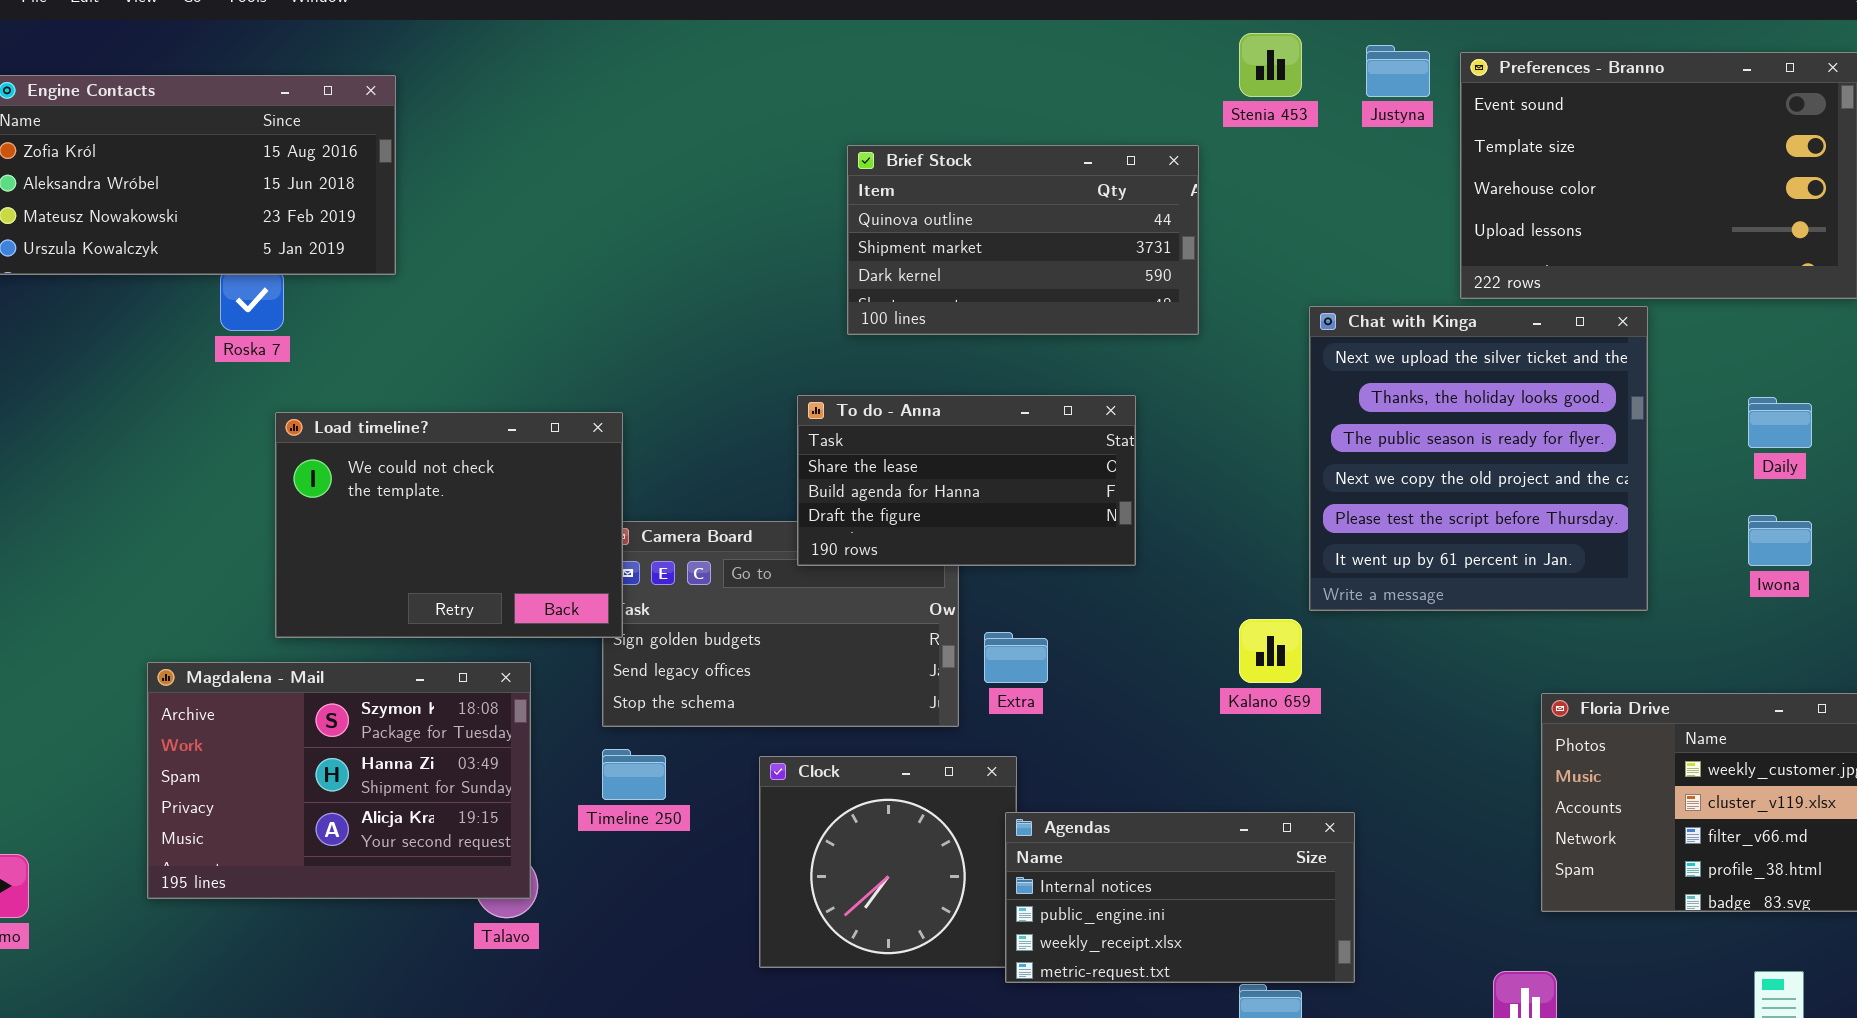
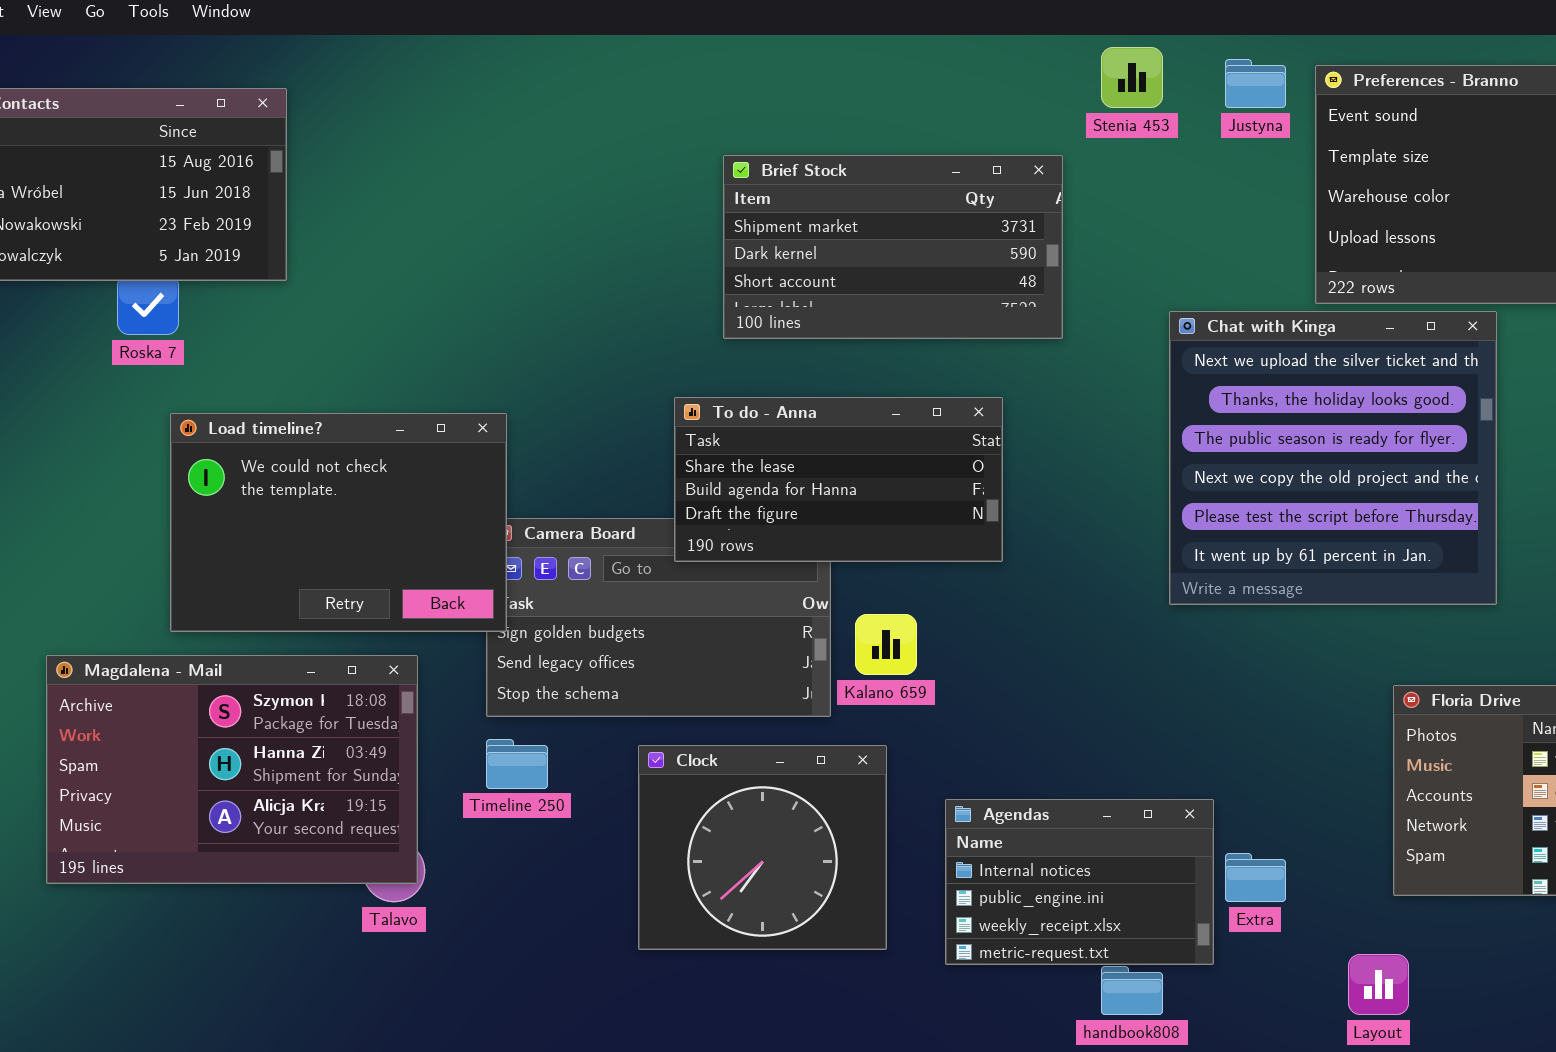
Brief Stock: [847,145,1199,335] -> [723,155,1063,339], scrolled down 1 row
Kalano 659: [1239,619,1302,683] -> [855,614,917,675], moved
Extra: [984,632,1048,683] -> [1225,853,1286,902], moved
Agendas: [1005,812,1355,983] -> [945,799,1214,965], resized

